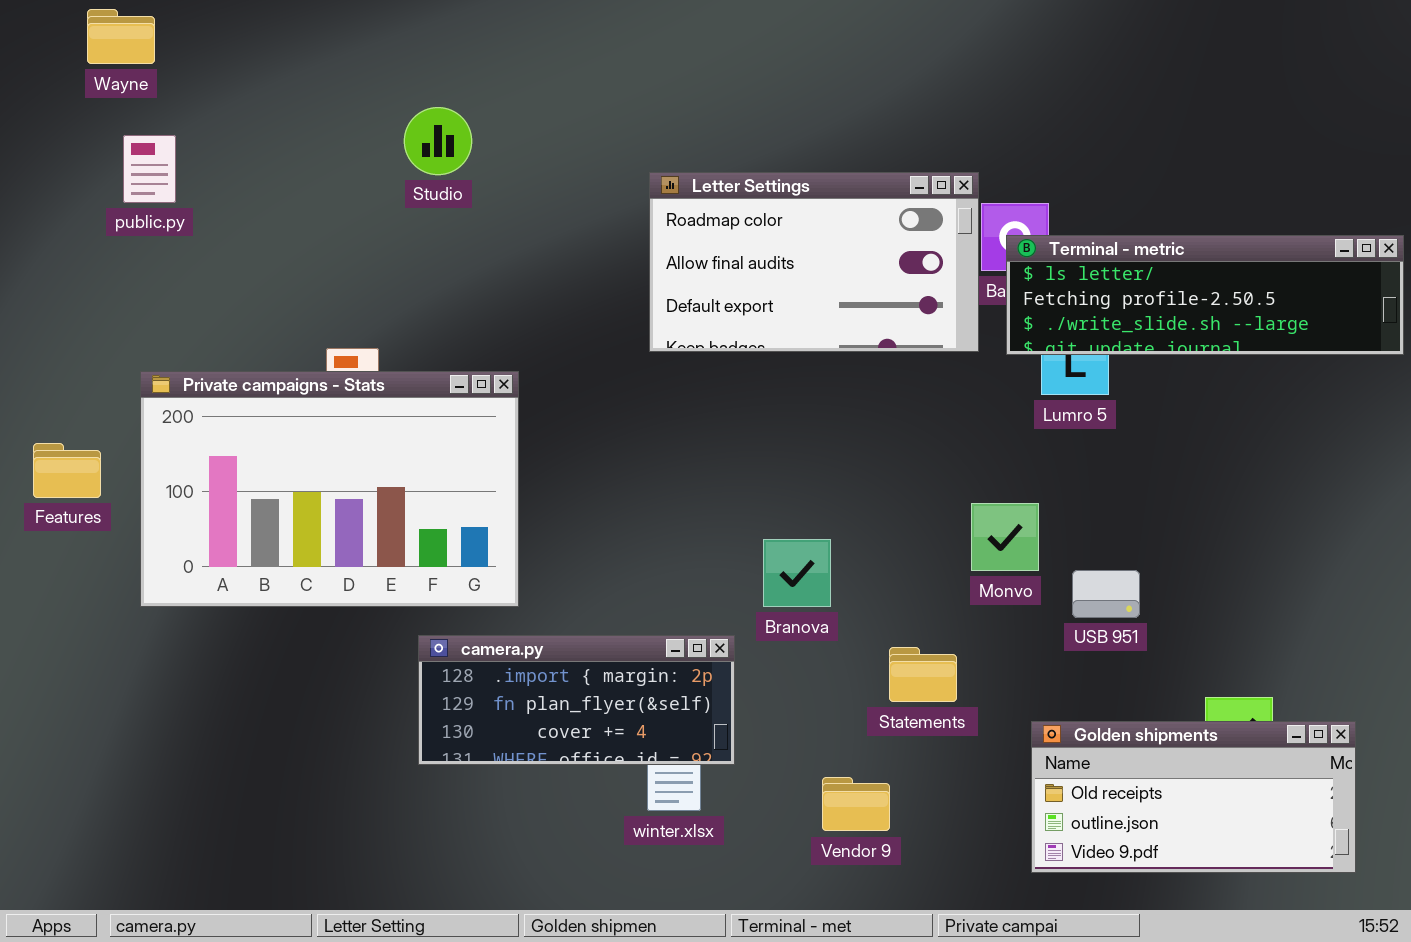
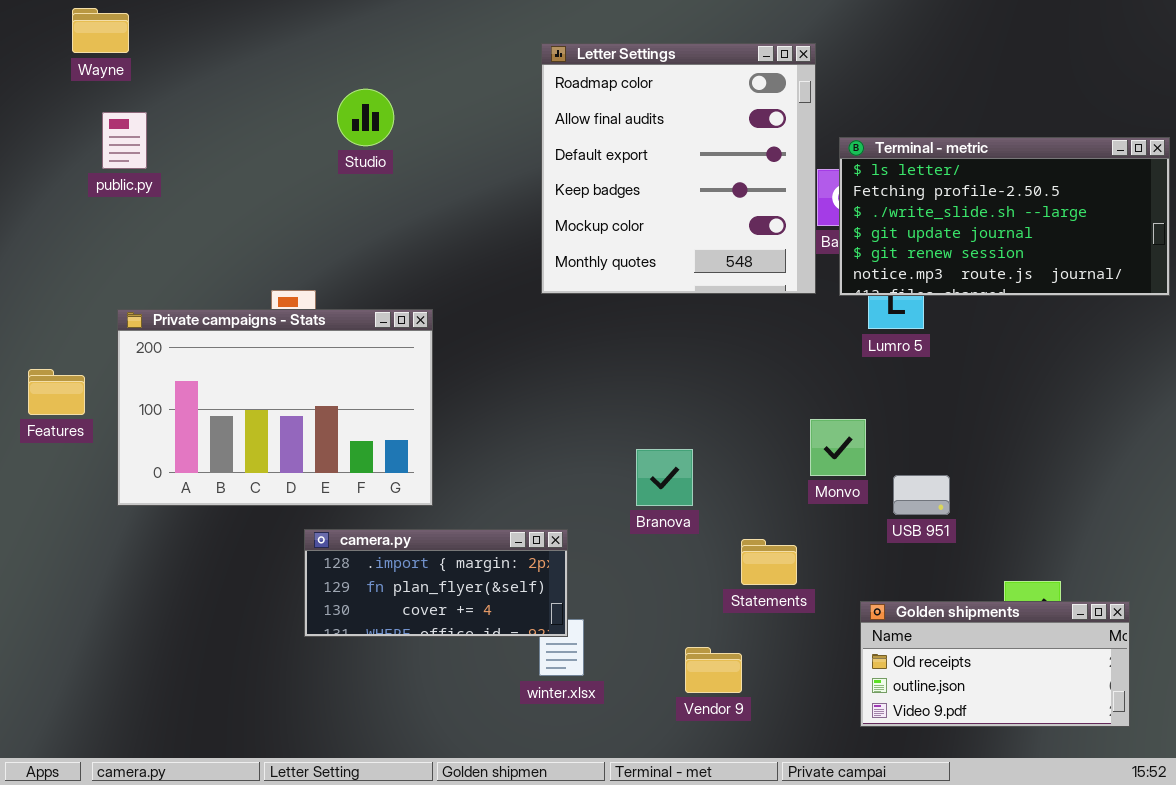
Letter Settings: [649,172,979,352] -> [541,43,816,294], resized
Terminal - metric: [1006,235,1404,355] -> [839,137,1170,296], resized
camera.py: [418,635,735,765] -> [304,529,568,637], moved

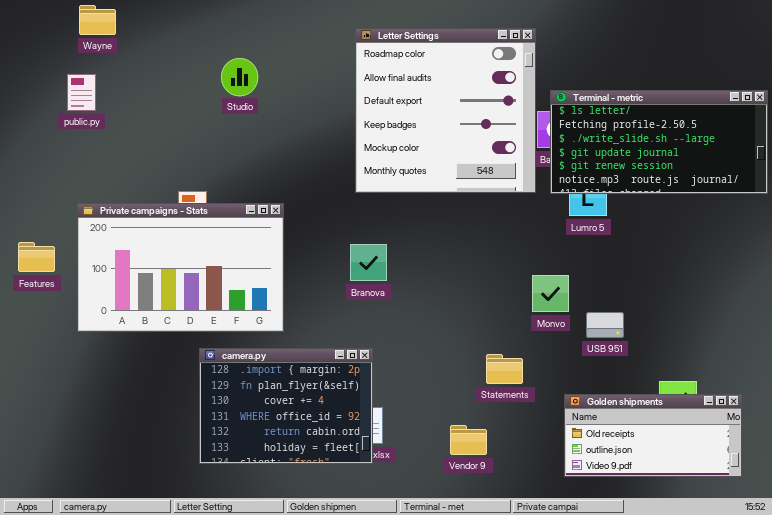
Wayne: [72,8,129,53] -> [79,5,116,35], moved
Branova: [636,449,693,506] -> [350,244,387,281], moved
camera.py: [304,529,568,637] -> [199,348,373,464], resized

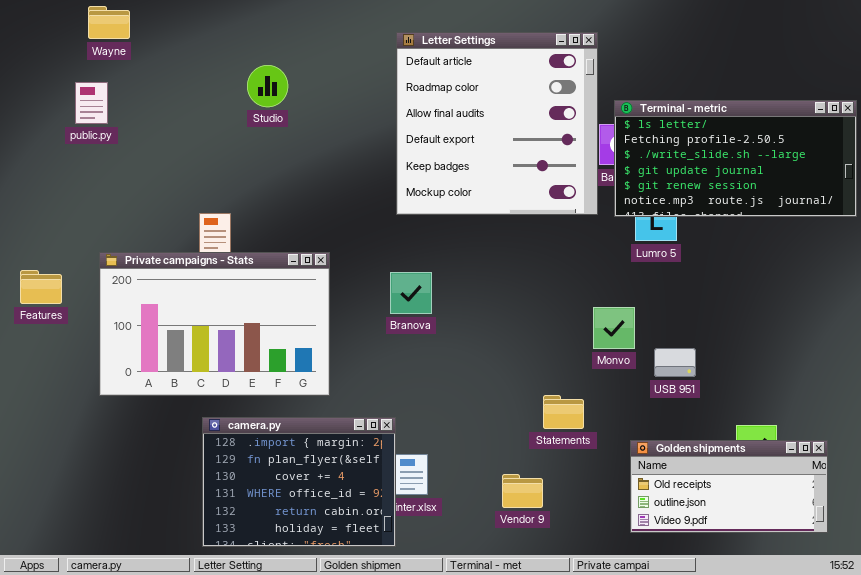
Letter Settings: [355,28,536,193] -> [396,32,598,215], scrolled up 1 row
Private campaigns - Stats: [77,203,284,332] -> [99,252,330,396], moved
camera.py: [199,348,373,464] -> [202,417,396,547], moved

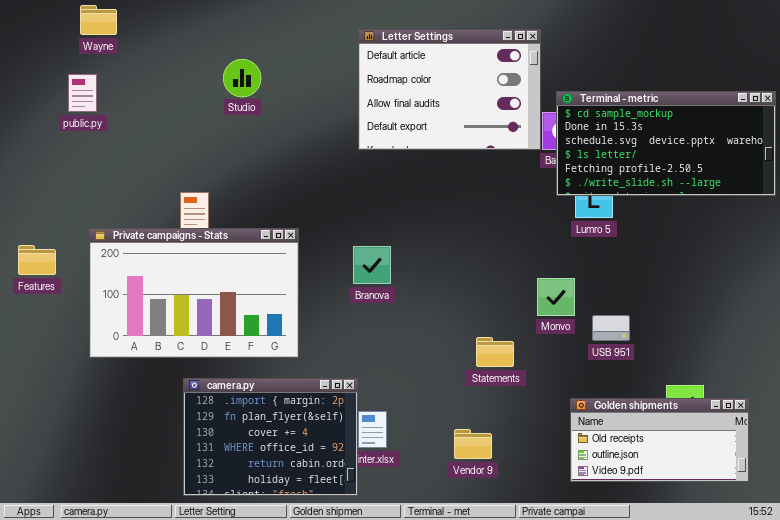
Letter Settings: [396,32,598,215] -> [358,29,541,150], resized
Terminal - metric: [614,100,857,217] -> [556,91,776,196], scrolled up 3 rows
Statements: [543,395,584,429] -> [476,337,514,367], moved

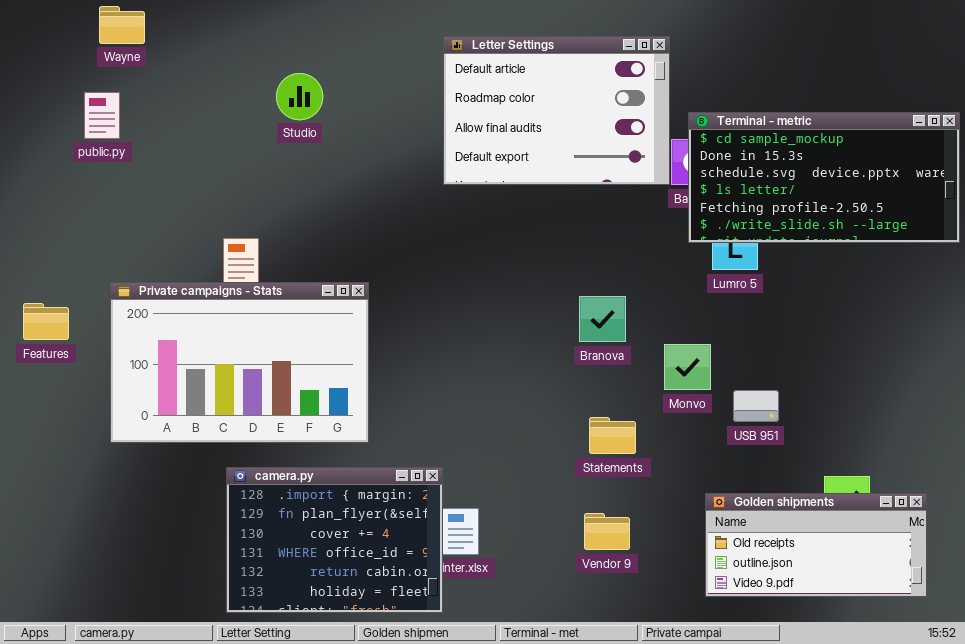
Branova: [353,246,391,284] -> [579,296,626,342], moved
Vendor 9: [454,429,492,459] -> [584,513,630,550], moved

